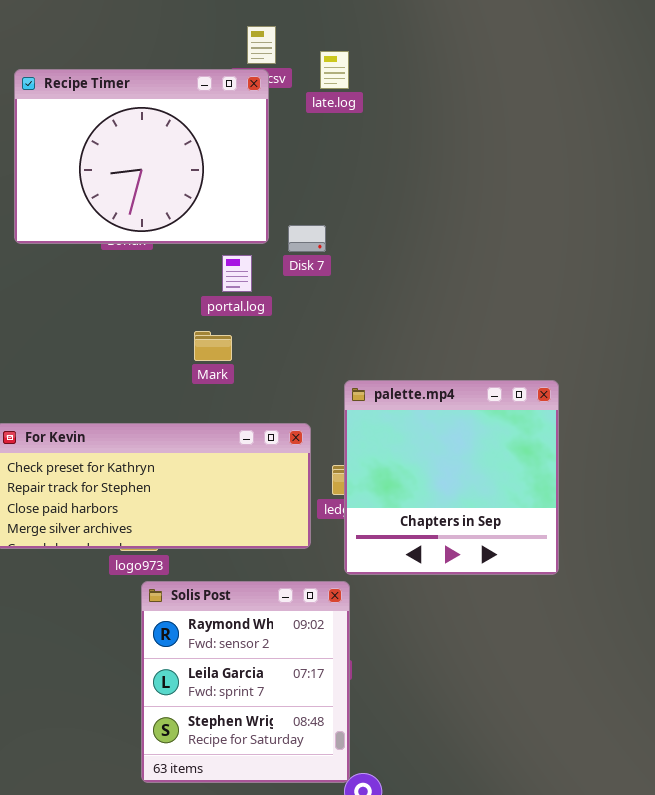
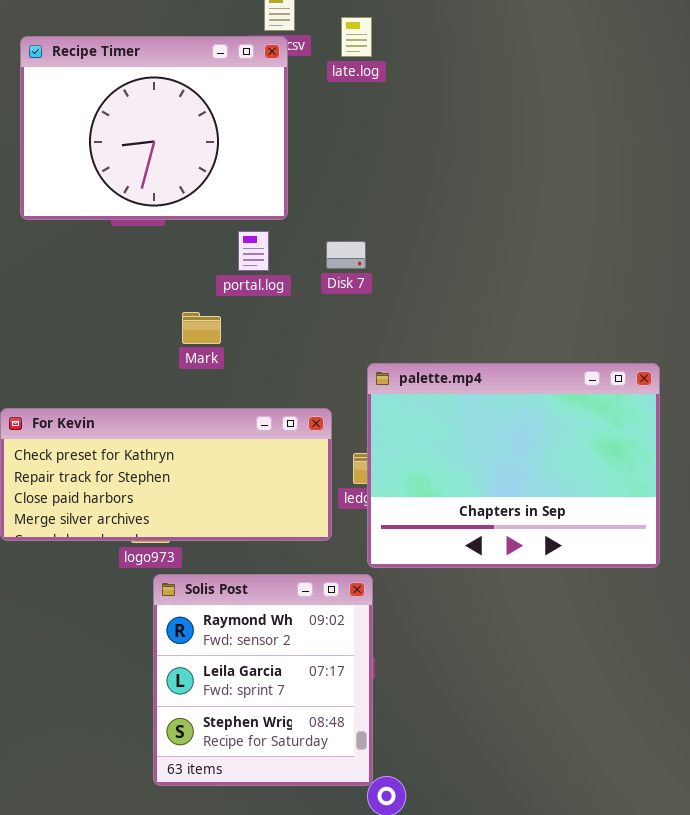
Disk 7: [288,225,326,252] -> [326,241,366,269], moved
Mark: [194,331,232,361] -> [182,312,221,344], moved
palette.mp4: [344,380,559,575] -> [367,363,660,568], resized

